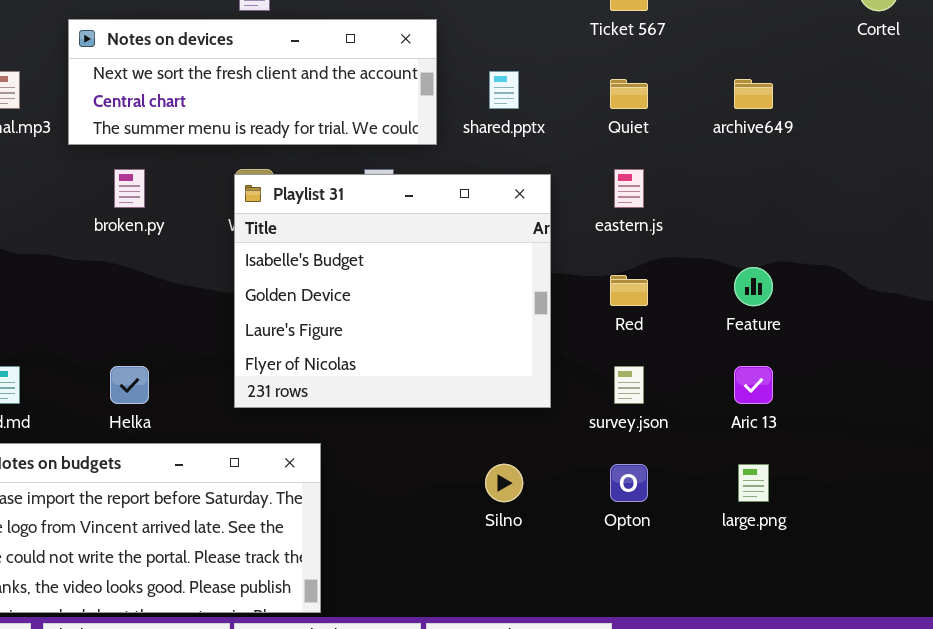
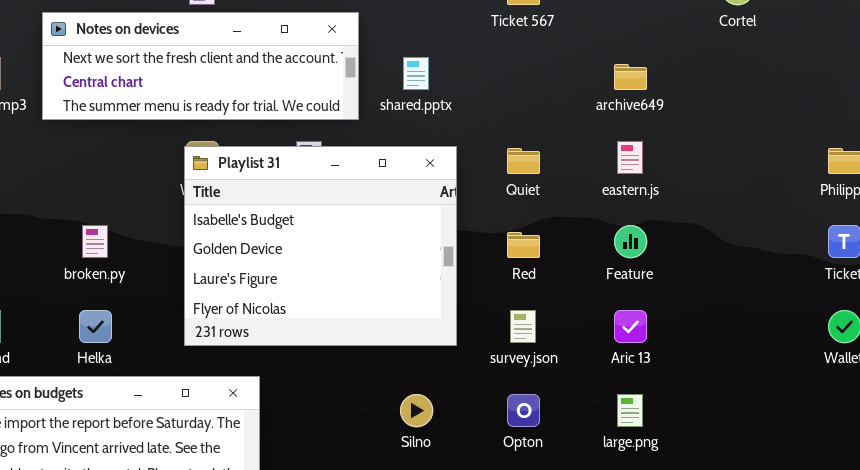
Quiet: [610,79,648,109] -> [507,148,540,174], moved
broken.py: [114,169,145,208] -> [82,225,108,258], moved
eastern.js: [614,169,644,208] -> [617,141,643,174], moved

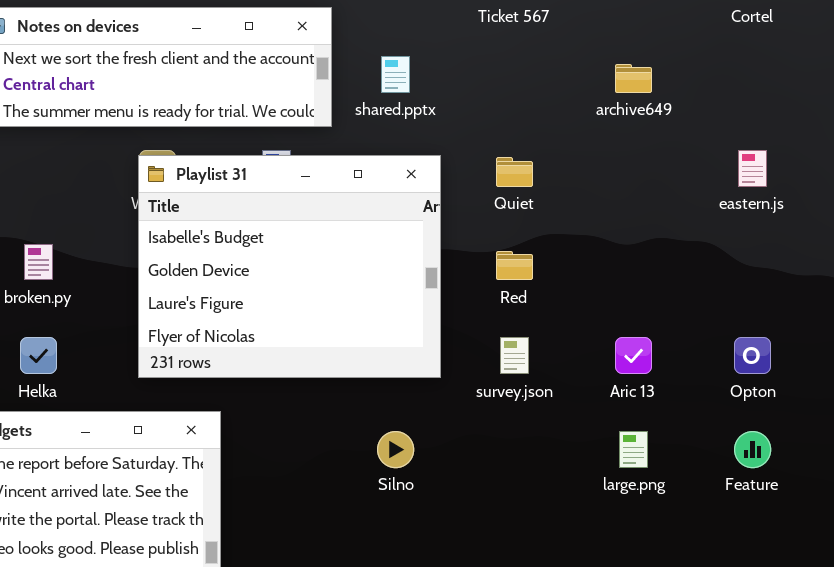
eastern.js: [617,141,643,174] -> [738,150,767,187], moved
Feature: [614,225,647,258] -> [734,431,771,468], moved
Opton: [507,394,540,427] -> [734,337,771,374], moved

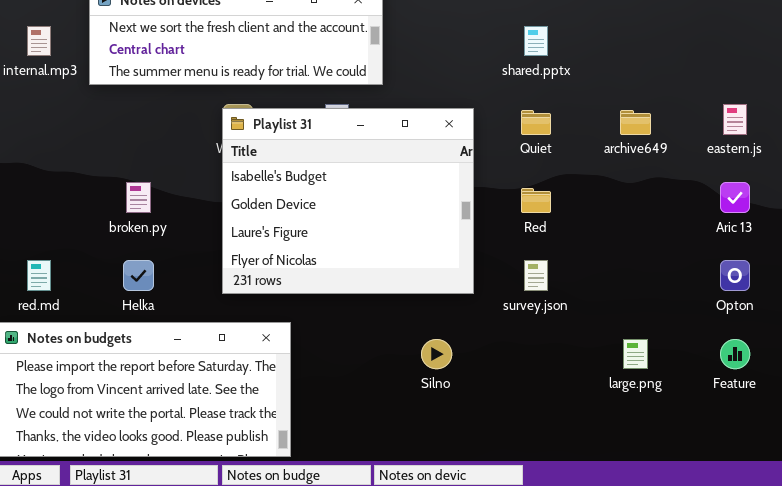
shared.pptx: [381,56,410,93] -> [524,26,548,56], moved
archive649: [615,64,652,93] -> [620,110,651,135], moved
Aric 13: [615,337,652,374] -> [720,182,750,213], moved

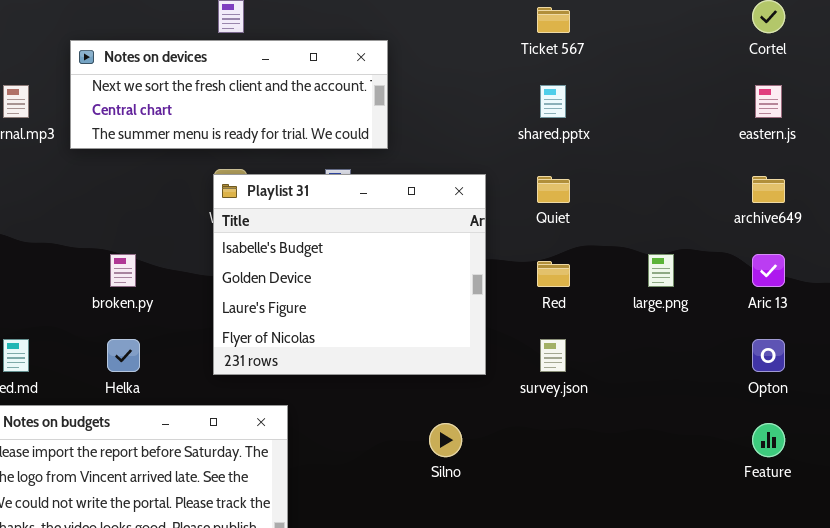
eastern.js: [723,104,747,135] -> [755,85,782,118], moved
archive649: [620,110,651,135] -> [752,176,785,203], moved
large.png: [623,339,648,369] -> [648,254,674,287], moved

